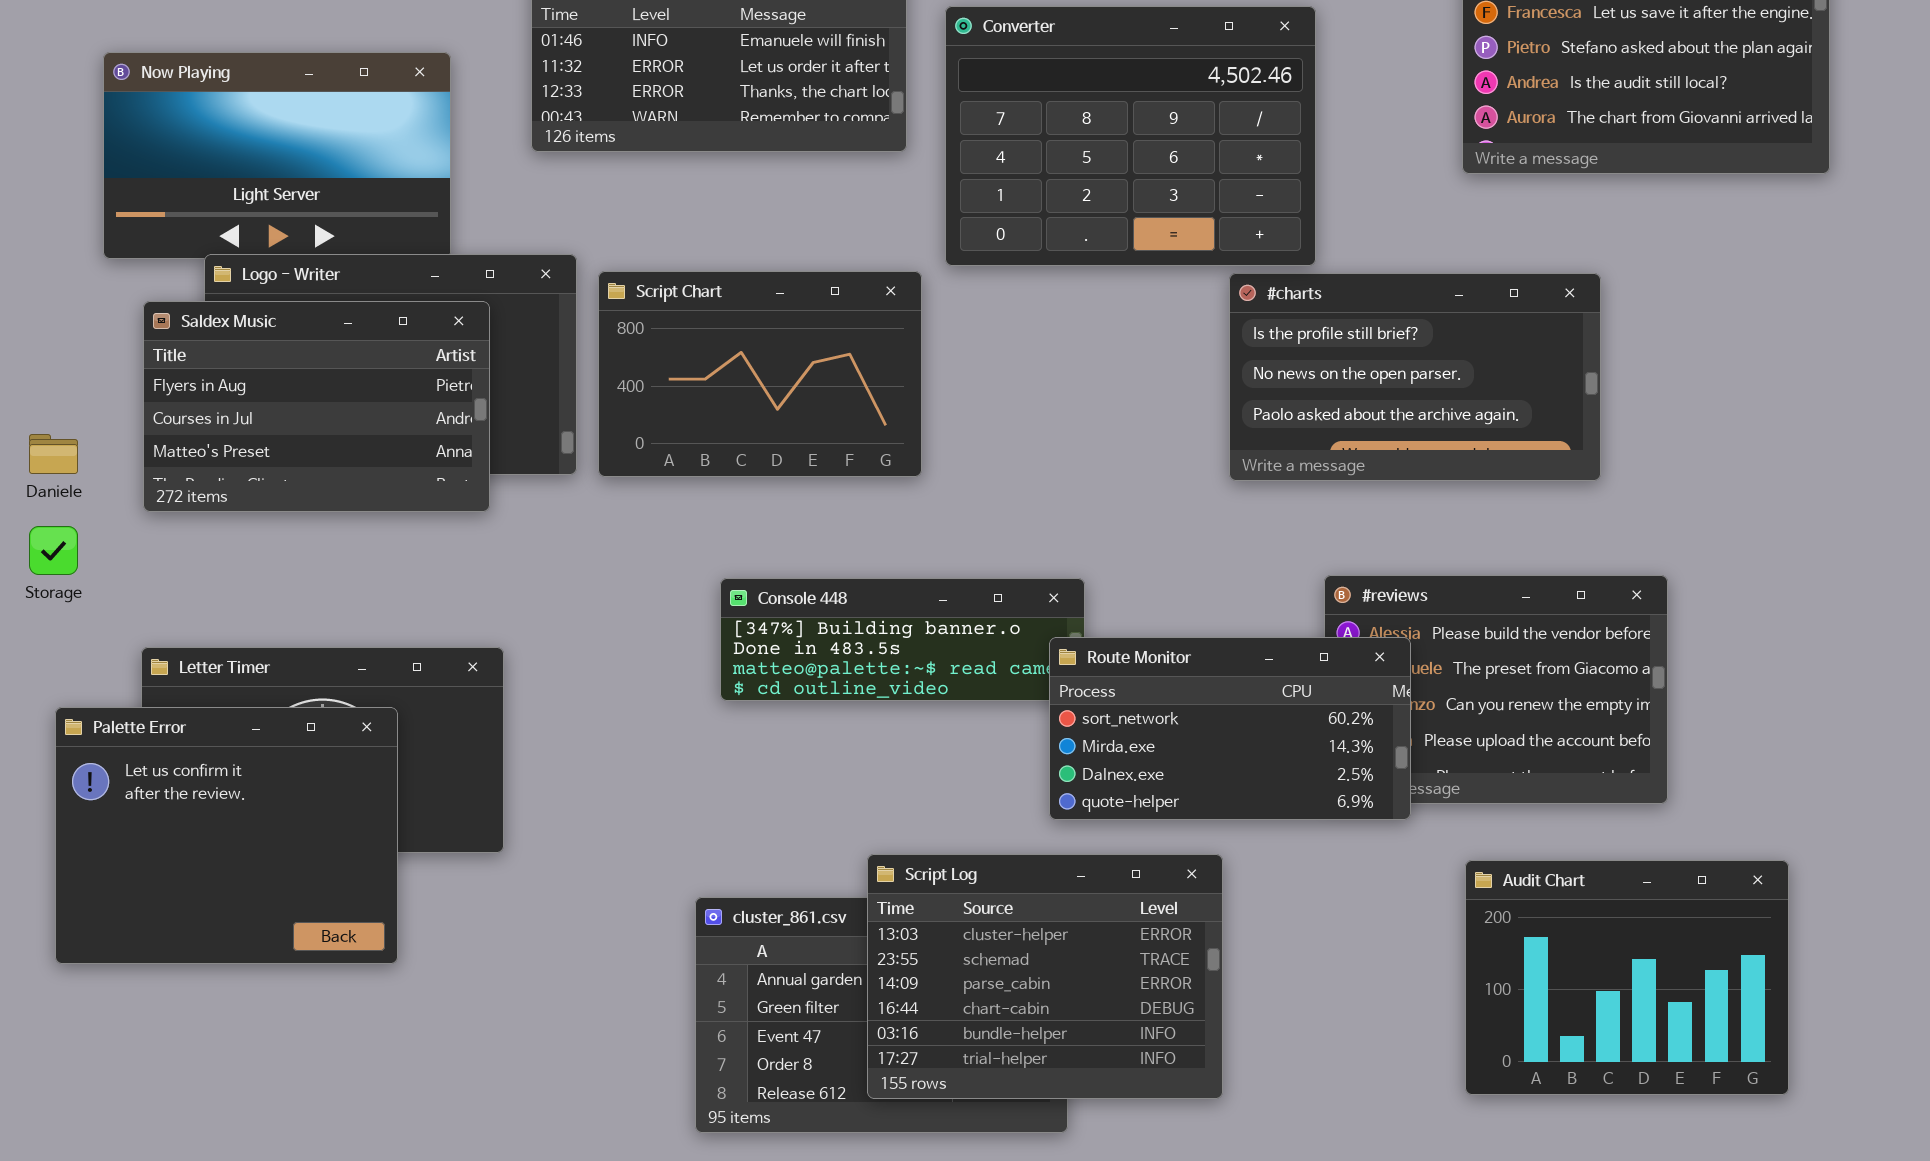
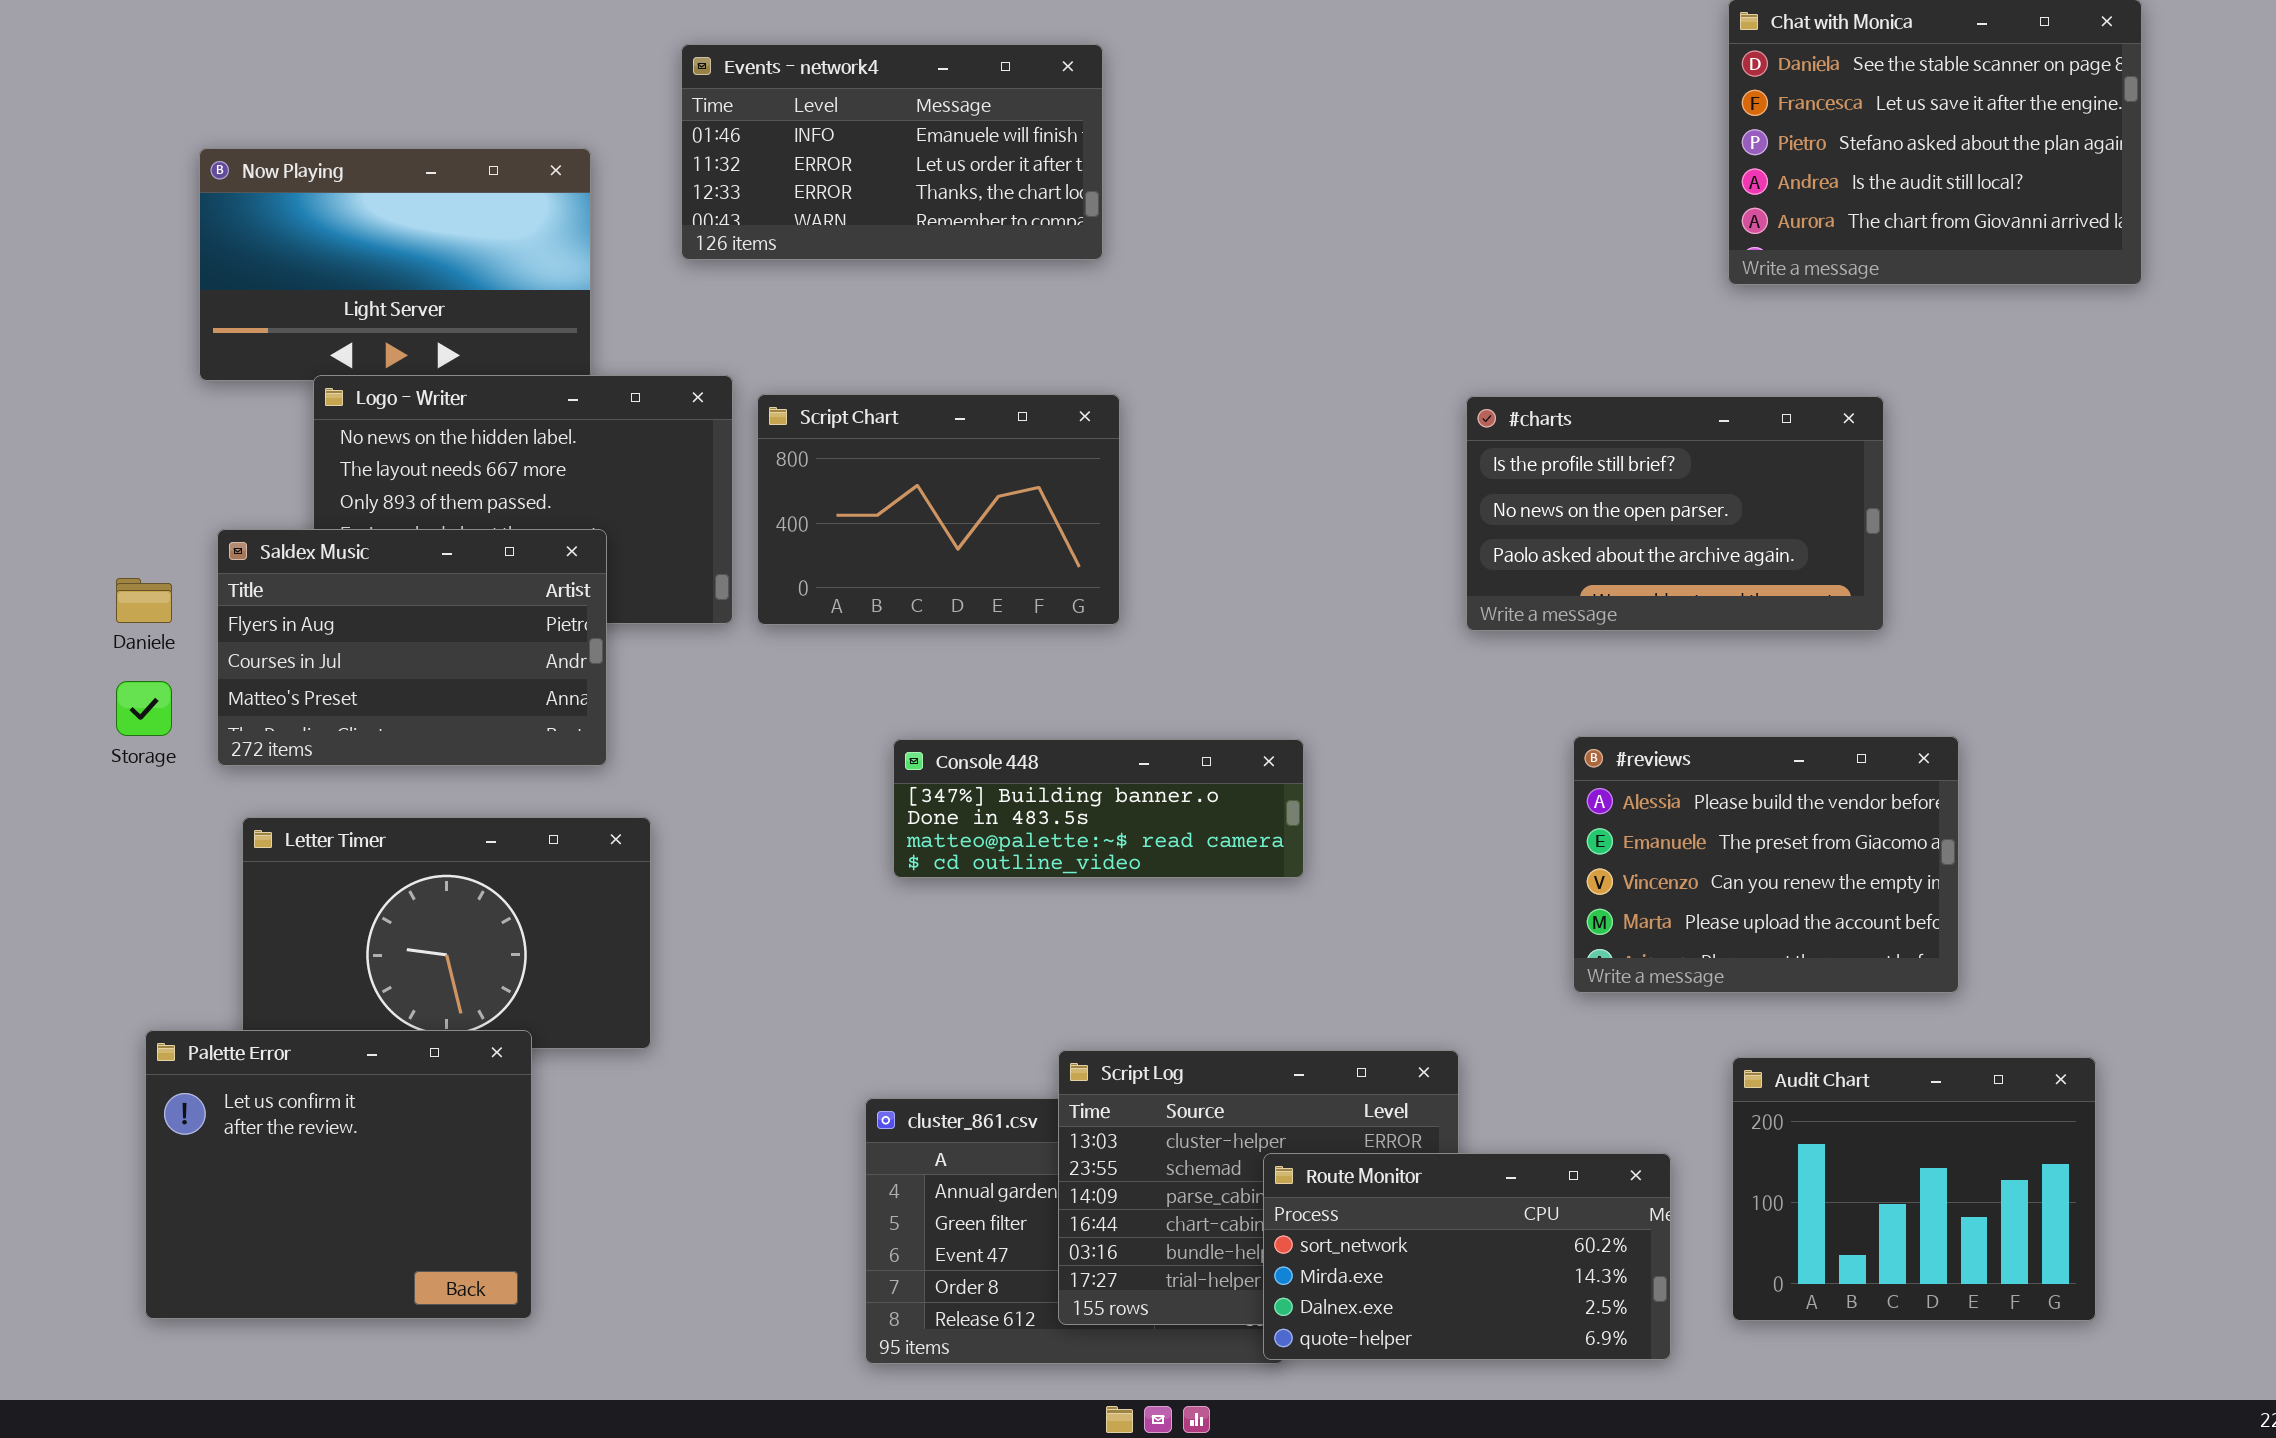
Converter: [945,6,1316,266] -> none, closed
Saldex Music: [143,301,490,512] -> [217,529,607,766], moved
Route Monitor: [1049,637,1411,820] -> [1263,1153,1671,1360], moved
Palette Error: [55,707,398,964] -> [145,1030,532,1319], moved

